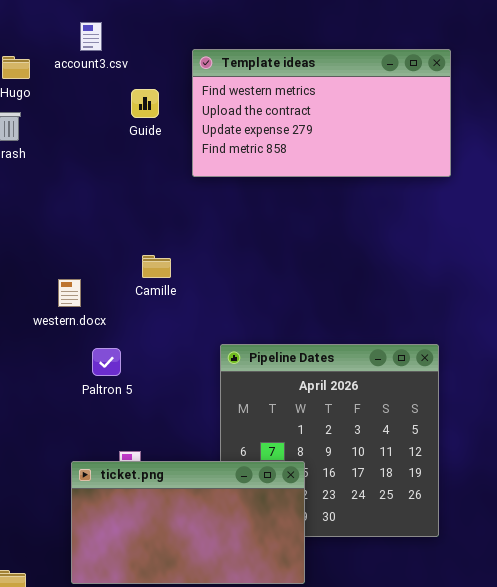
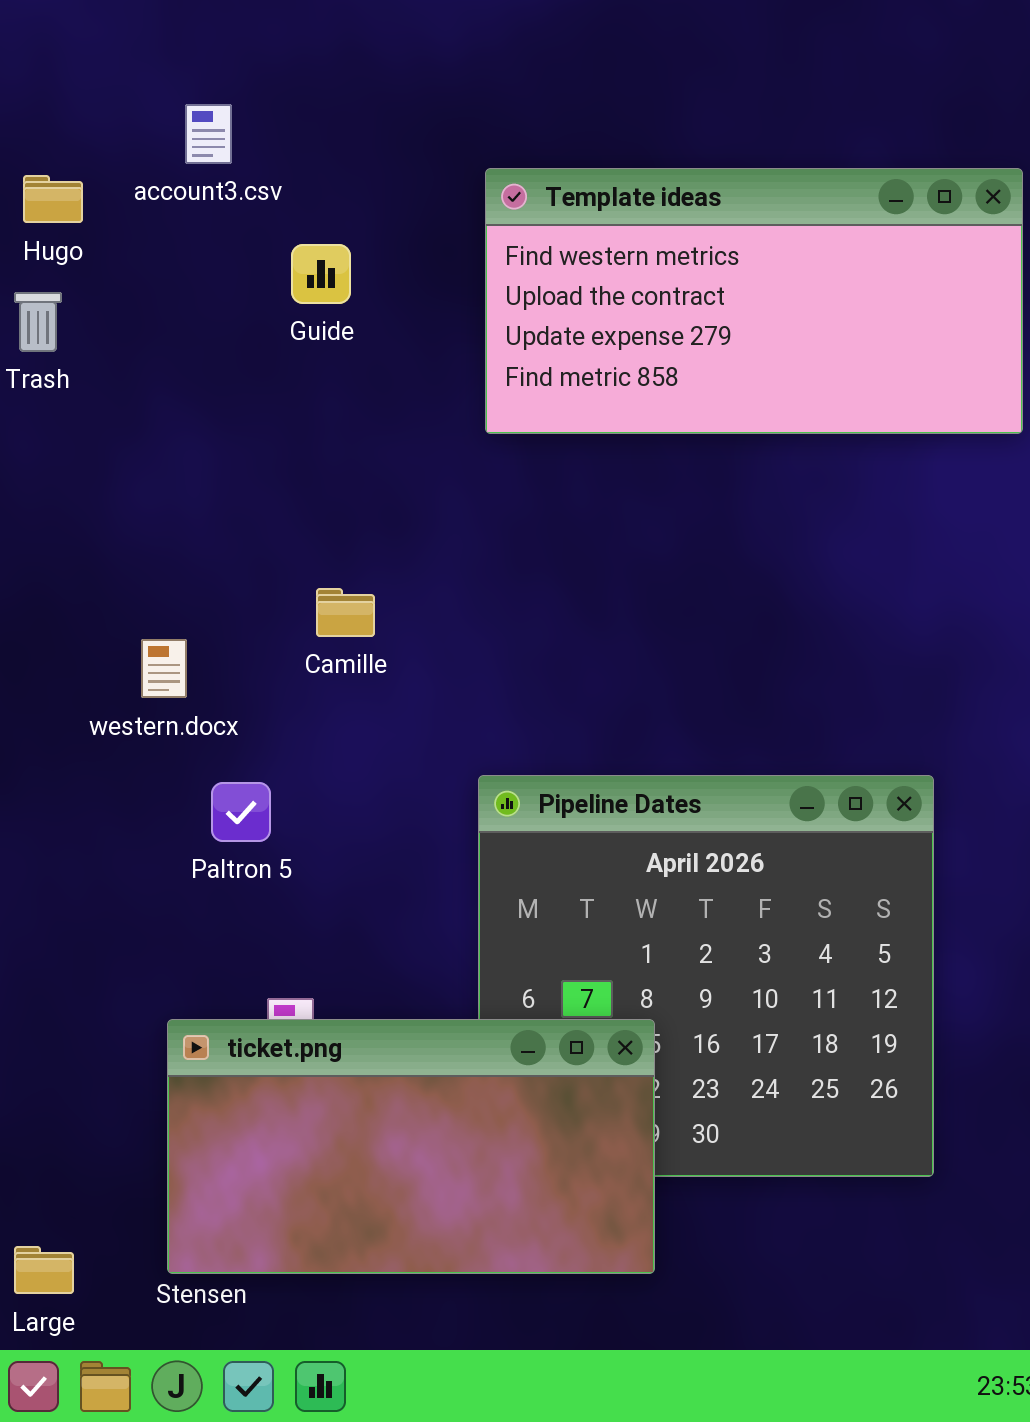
Template ideas: [192,49,451,177] -> [485,168,1023,434], moved

